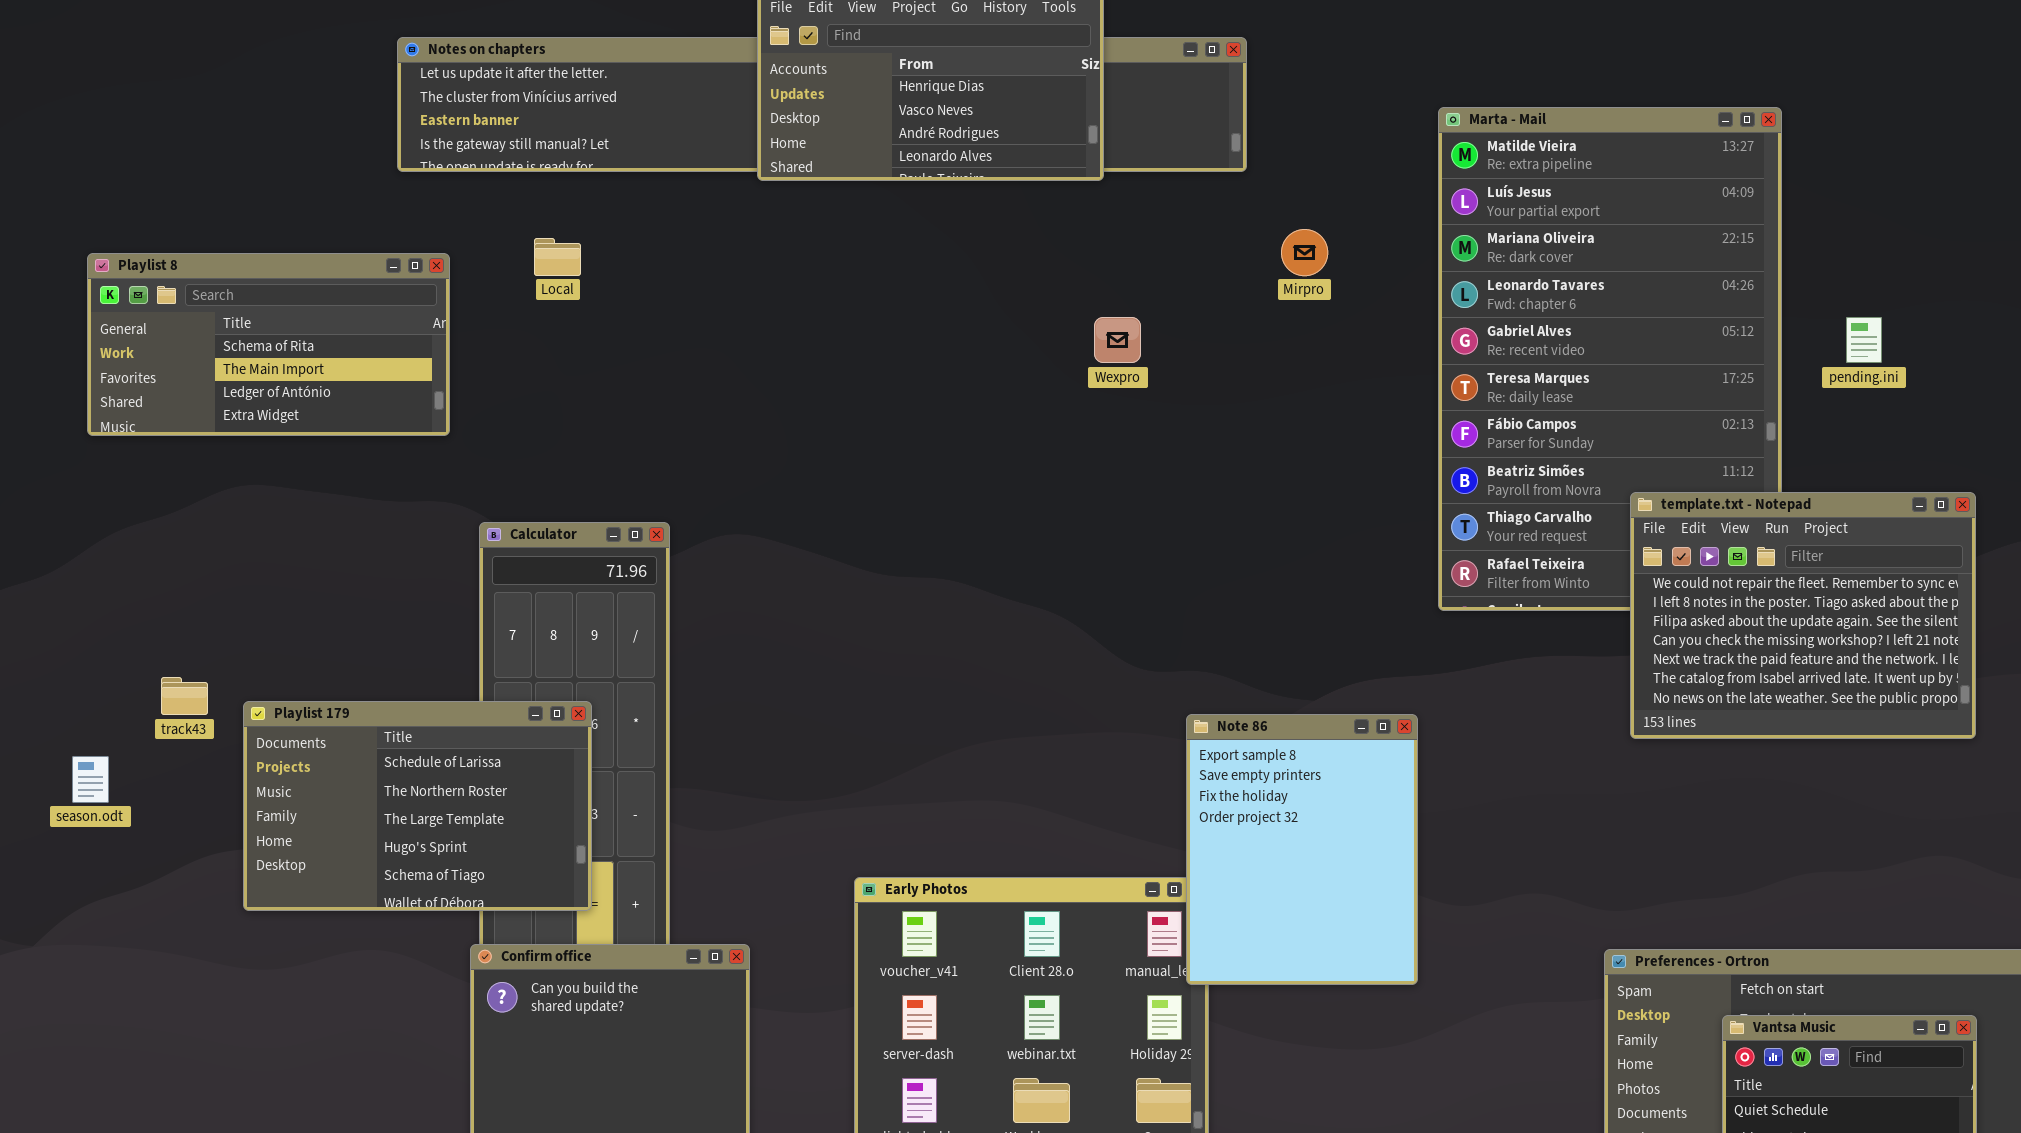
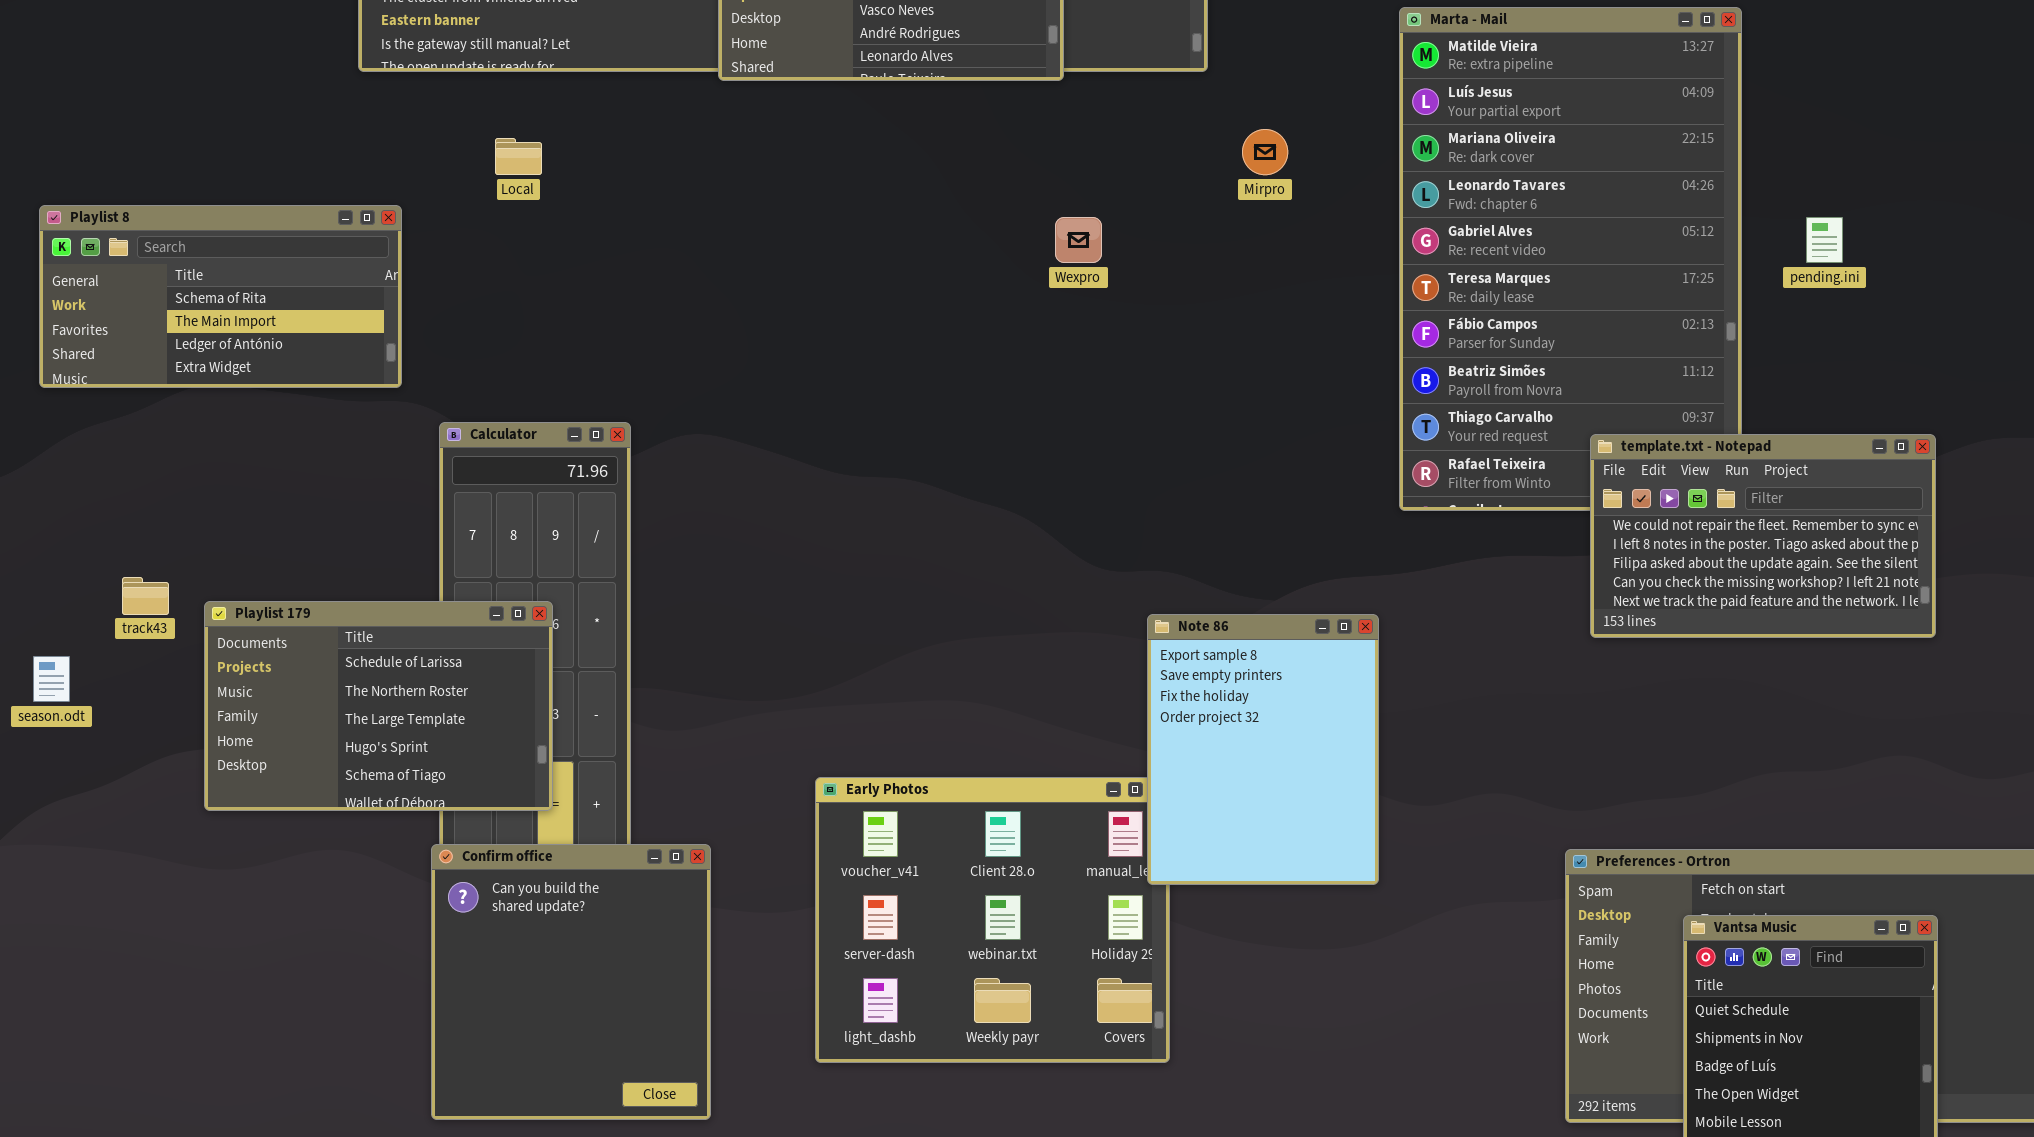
Playlist 8: [87,253,450,436] -> [39,205,402,388], moved
template.txt - Notepad: [1630,492,1976,739] -> [1590,434,1936,638], resized

